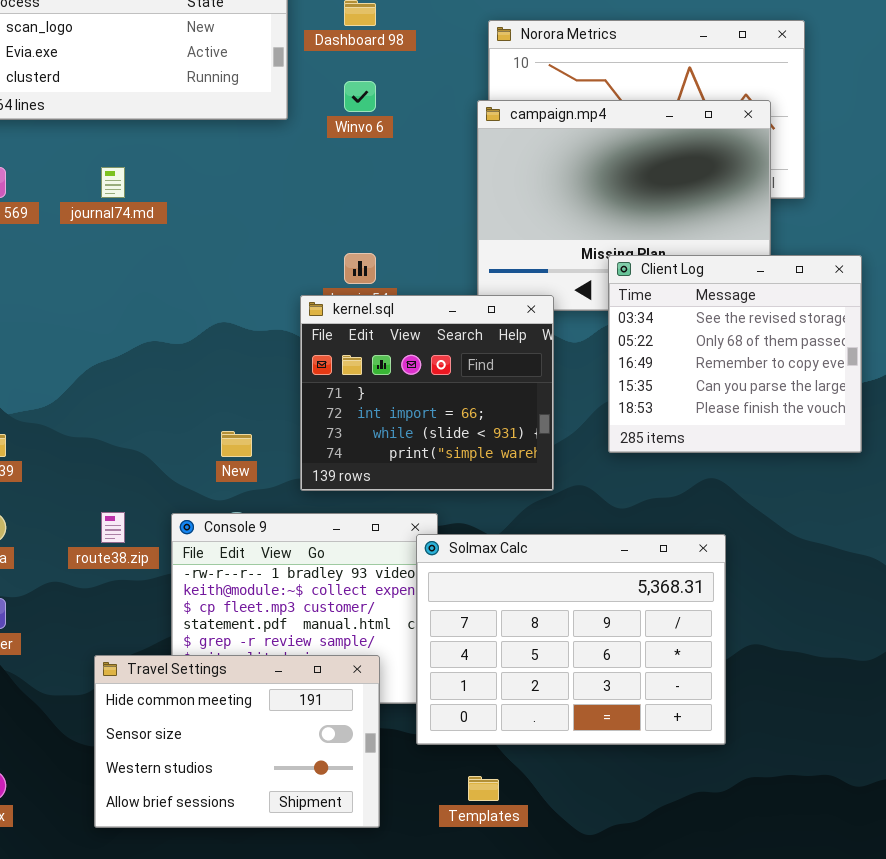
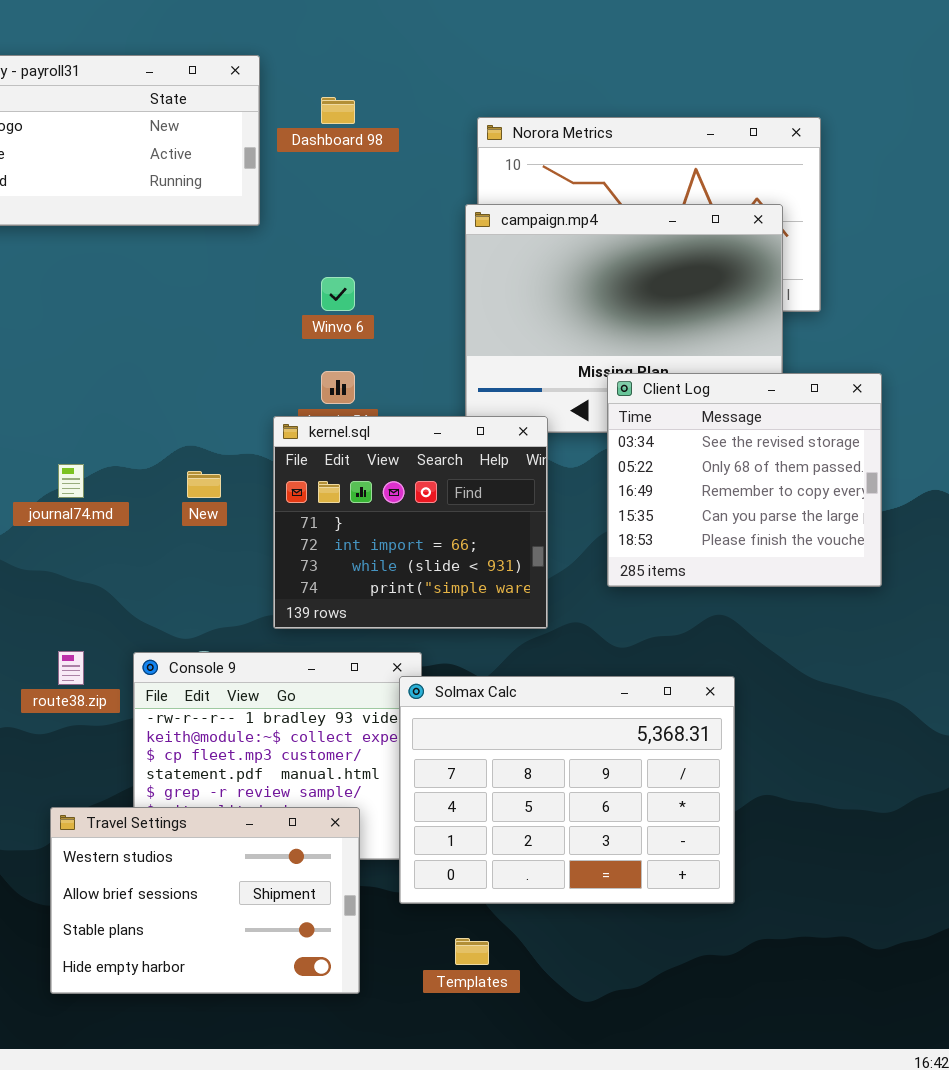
Winvo 6: [344,81,376,112] -> [321,277,355,311], moved
journal74.md: [101,167,125,198] -> [58,464,84,498], moved
New: [221,431,252,457] -> [187,471,221,498], moved
Travel Settings: [94,655,380,828] -> [50,807,360,994], scrolled down 2 rows

